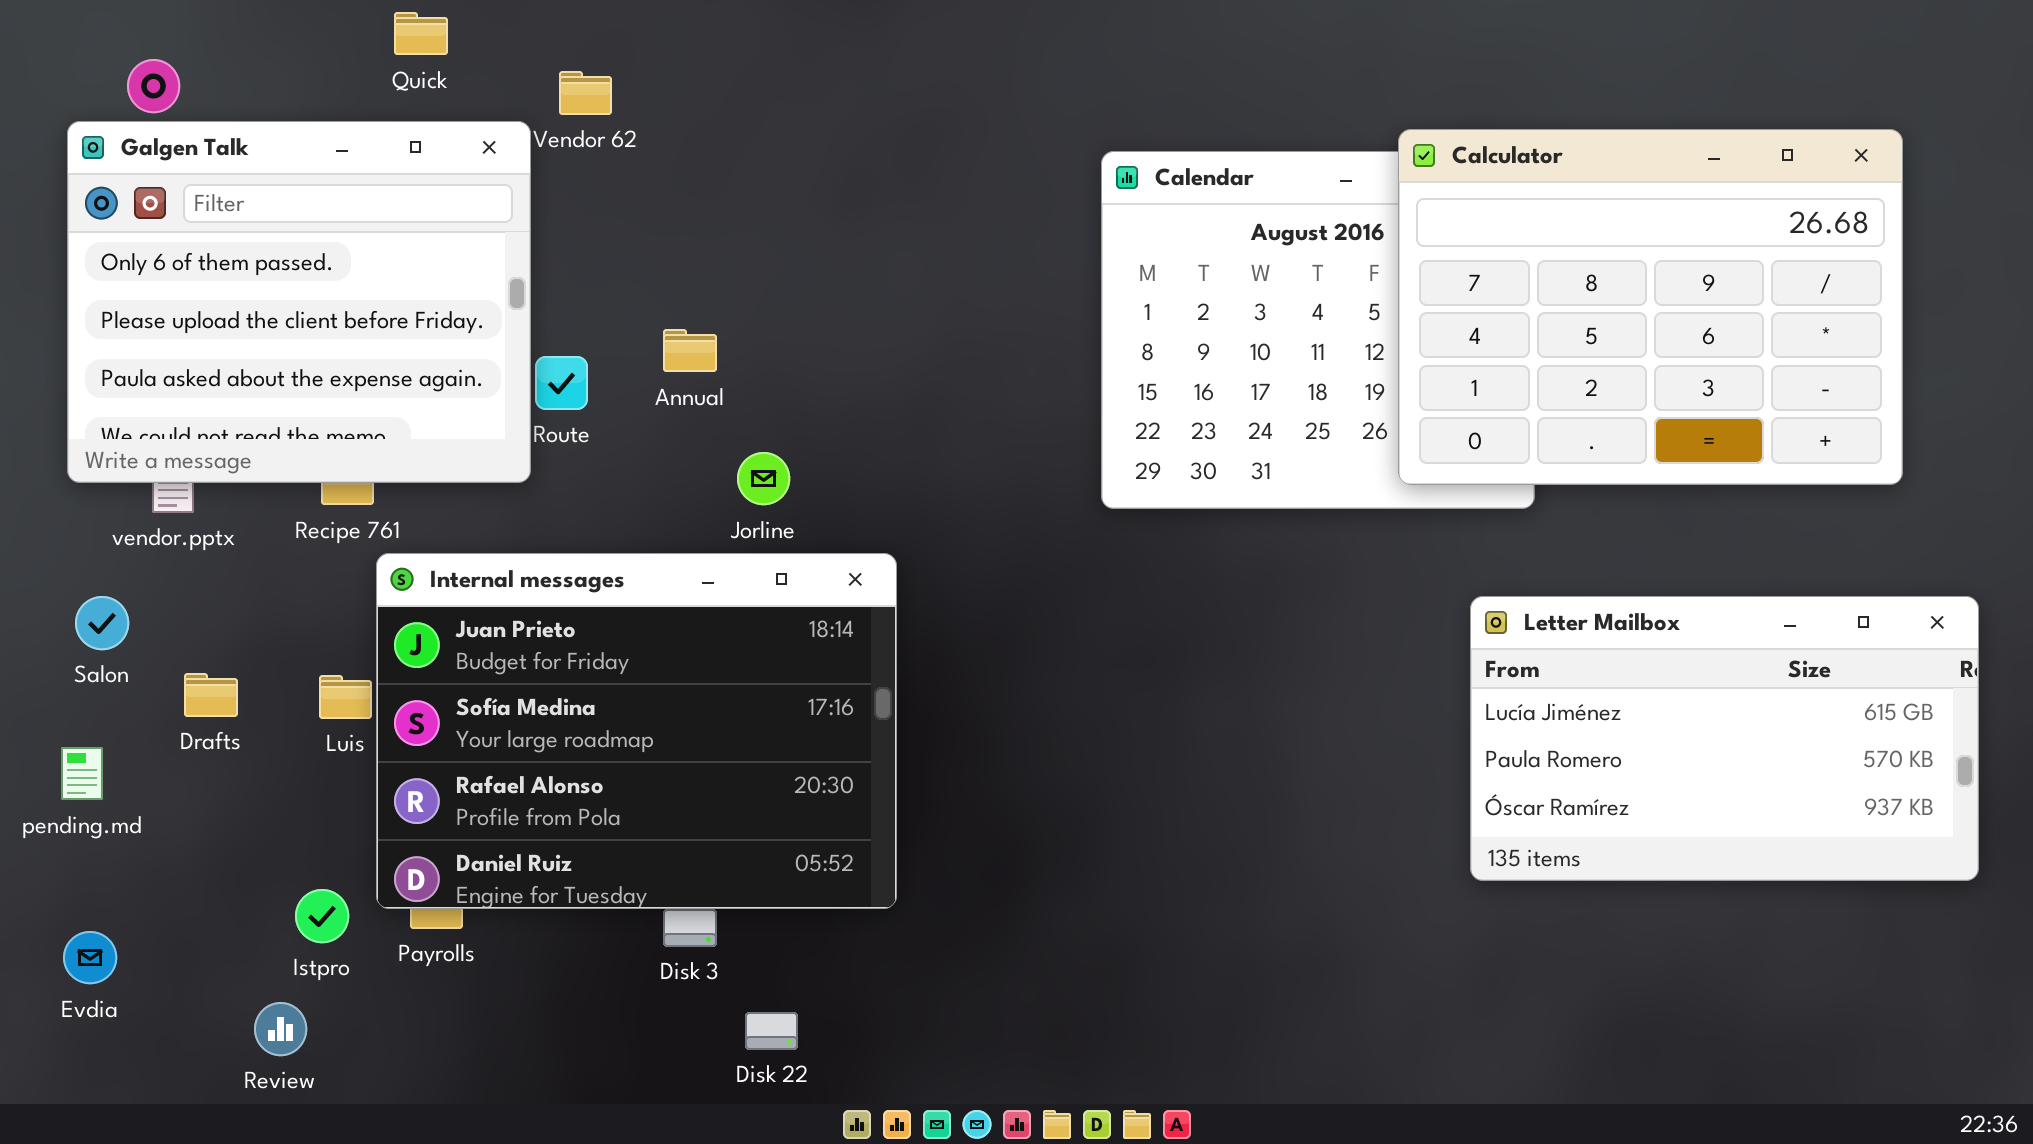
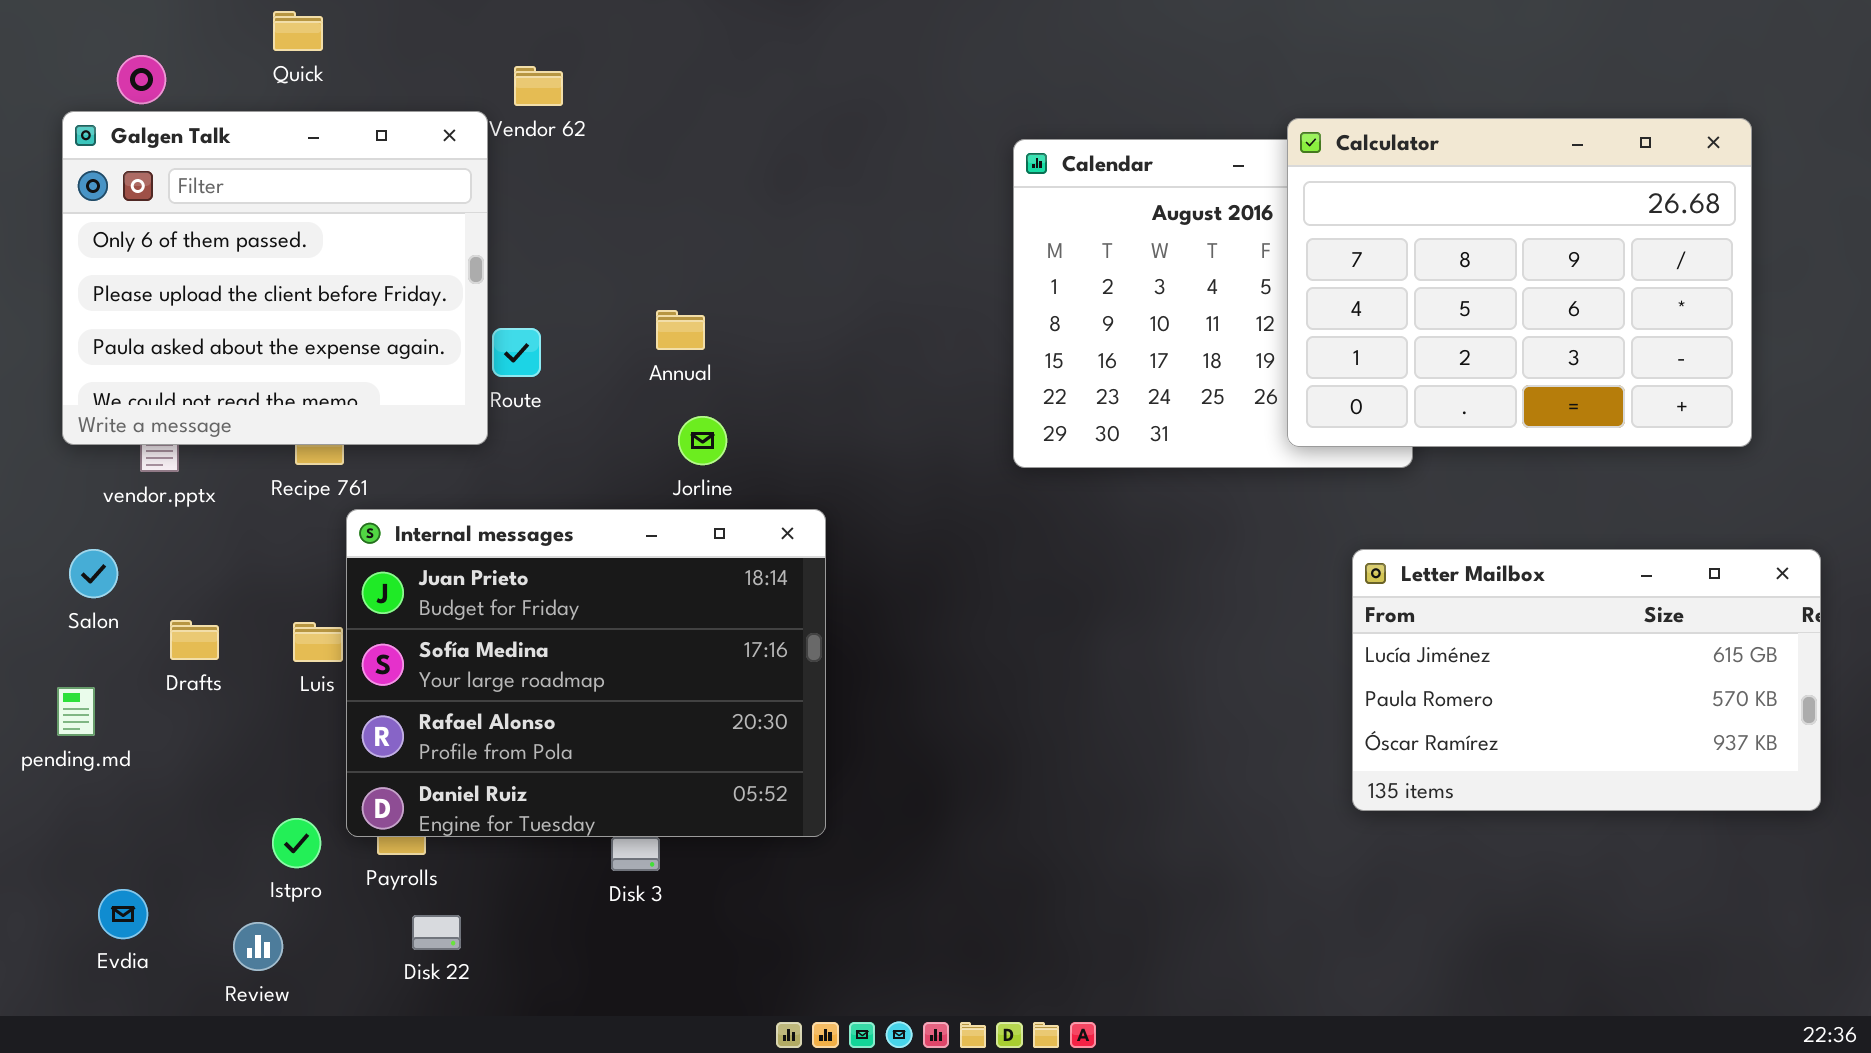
Quick: [394,12,448,55] -> [273,11,323,51], moved
Annual: [663,329,717,372] -> [656,310,705,350], moved
Evdia: [63,931,117,984] -> [98,889,148,939], moved
Disk 22: [745,1012,798,1050] -> [412,915,461,950], moved

